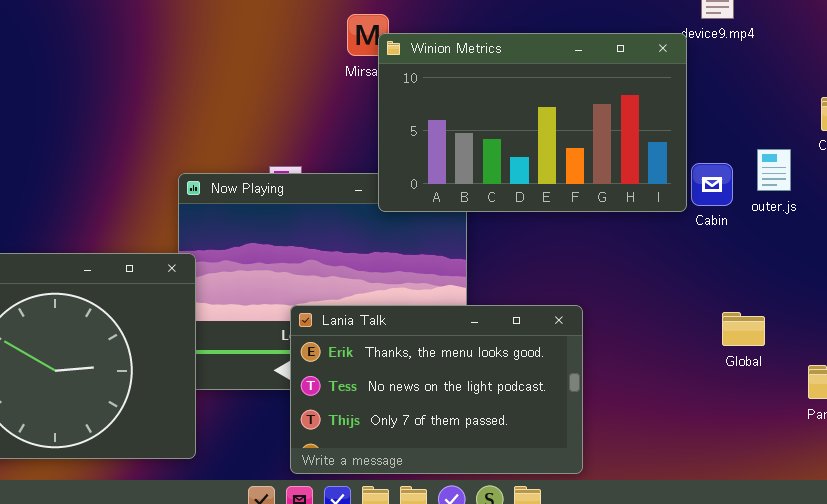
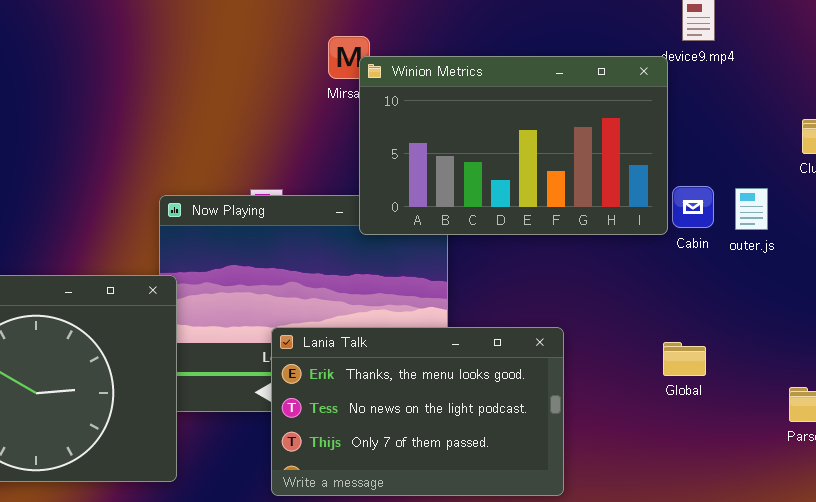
outer.js: [757,149,791,191] -> [735,188,768,230], moved
Global: [722,312,765,346] -> [663,342,706,376], moved

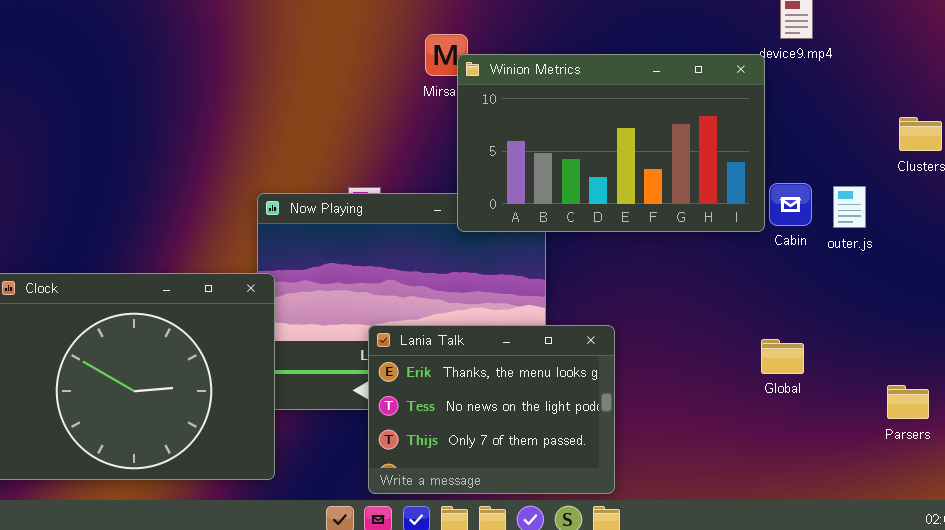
Lania Talk: [271,327,564,496] -> [368,325,615,494], resized

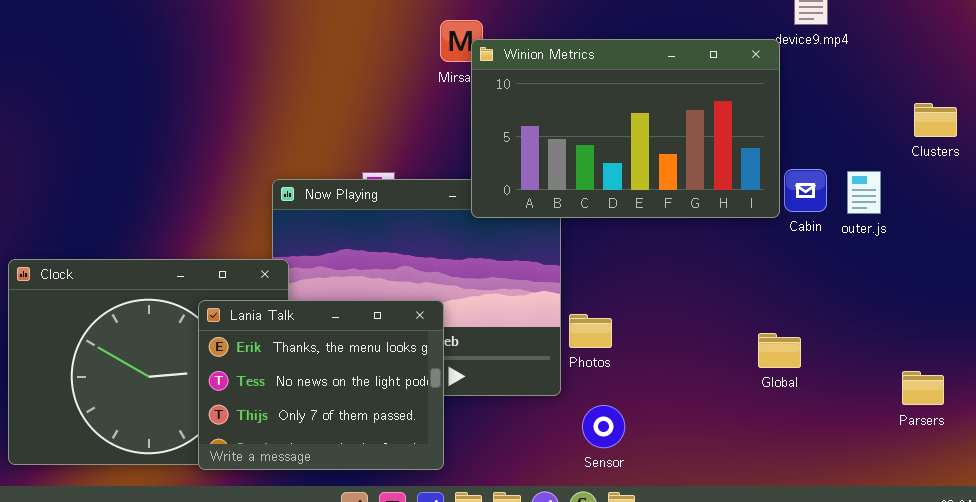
Lania Talk: [368,325,615,494] -> [198,300,444,470], moved
Global: [761,339,804,374] -> [758,333,801,368], moved

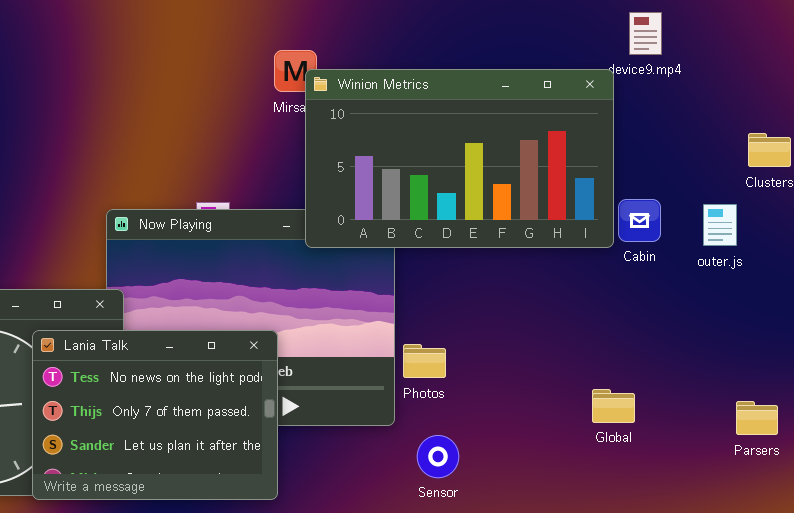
outer.js: [847,171,881,214] -> [703,204,737,246], moved
Lania Talk: [198,300,444,470] -> [32,330,278,500], scrolled down 1 row
Global: [758,333,801,368] -> [592,389,635,423], moved

